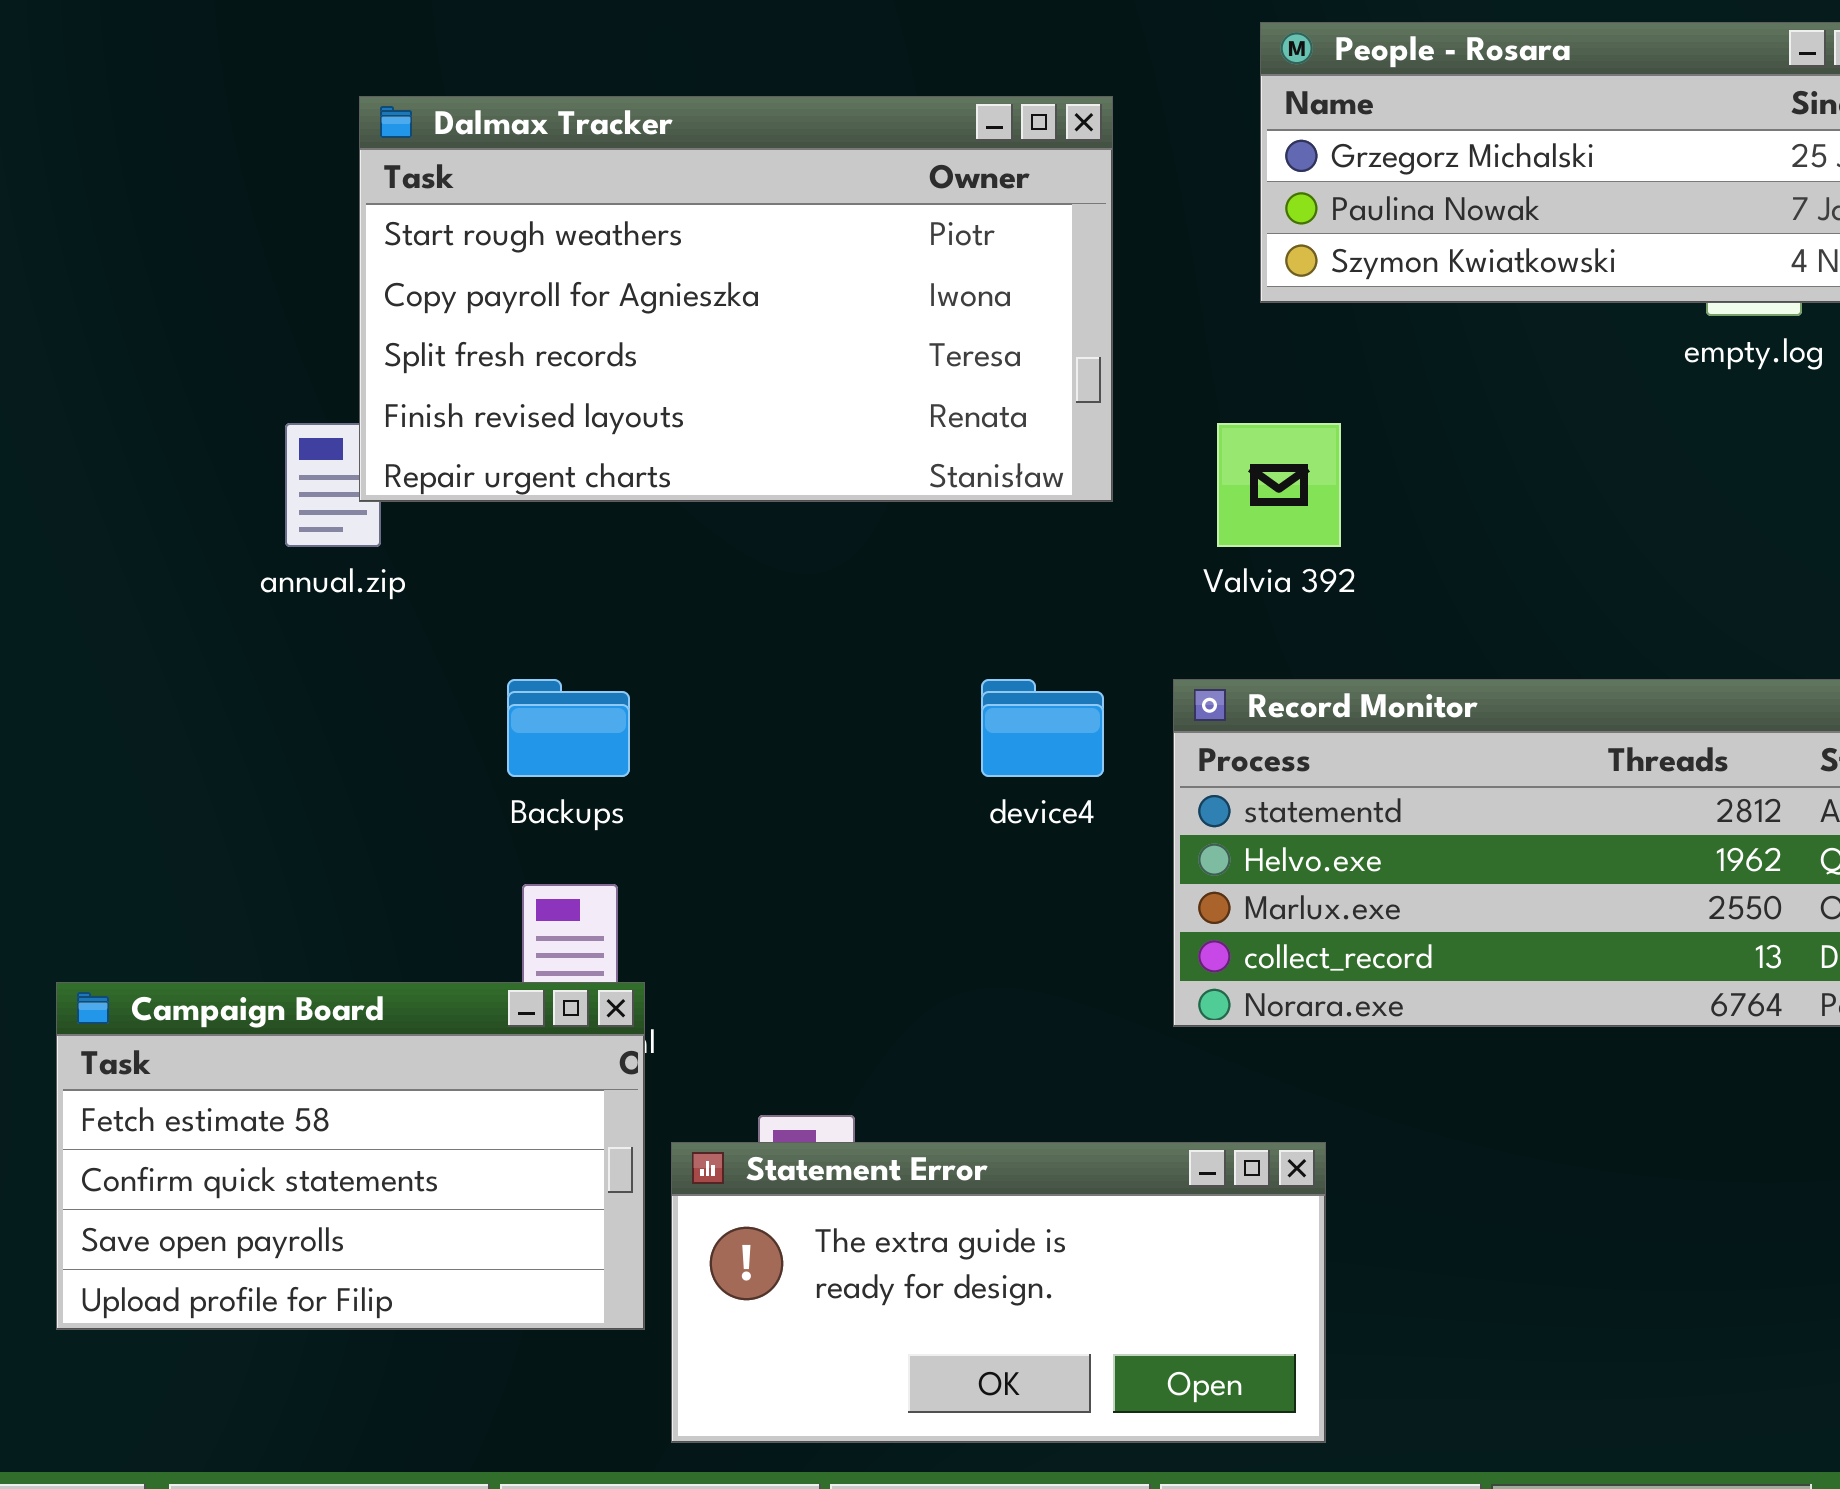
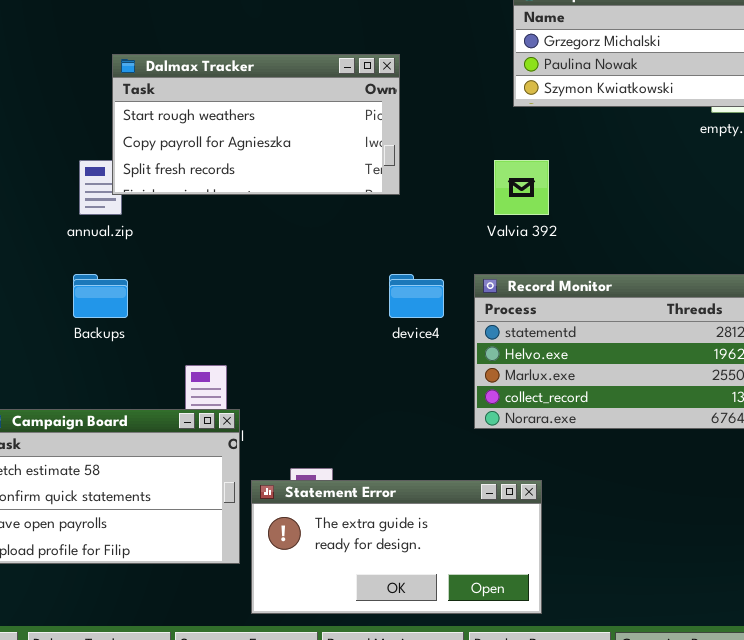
Dalmax Tracker: [359,96,1113,502] -> [112,54,400,195], resized
Backups: [507,679,630,777] -> [73,274,128,318], moved

